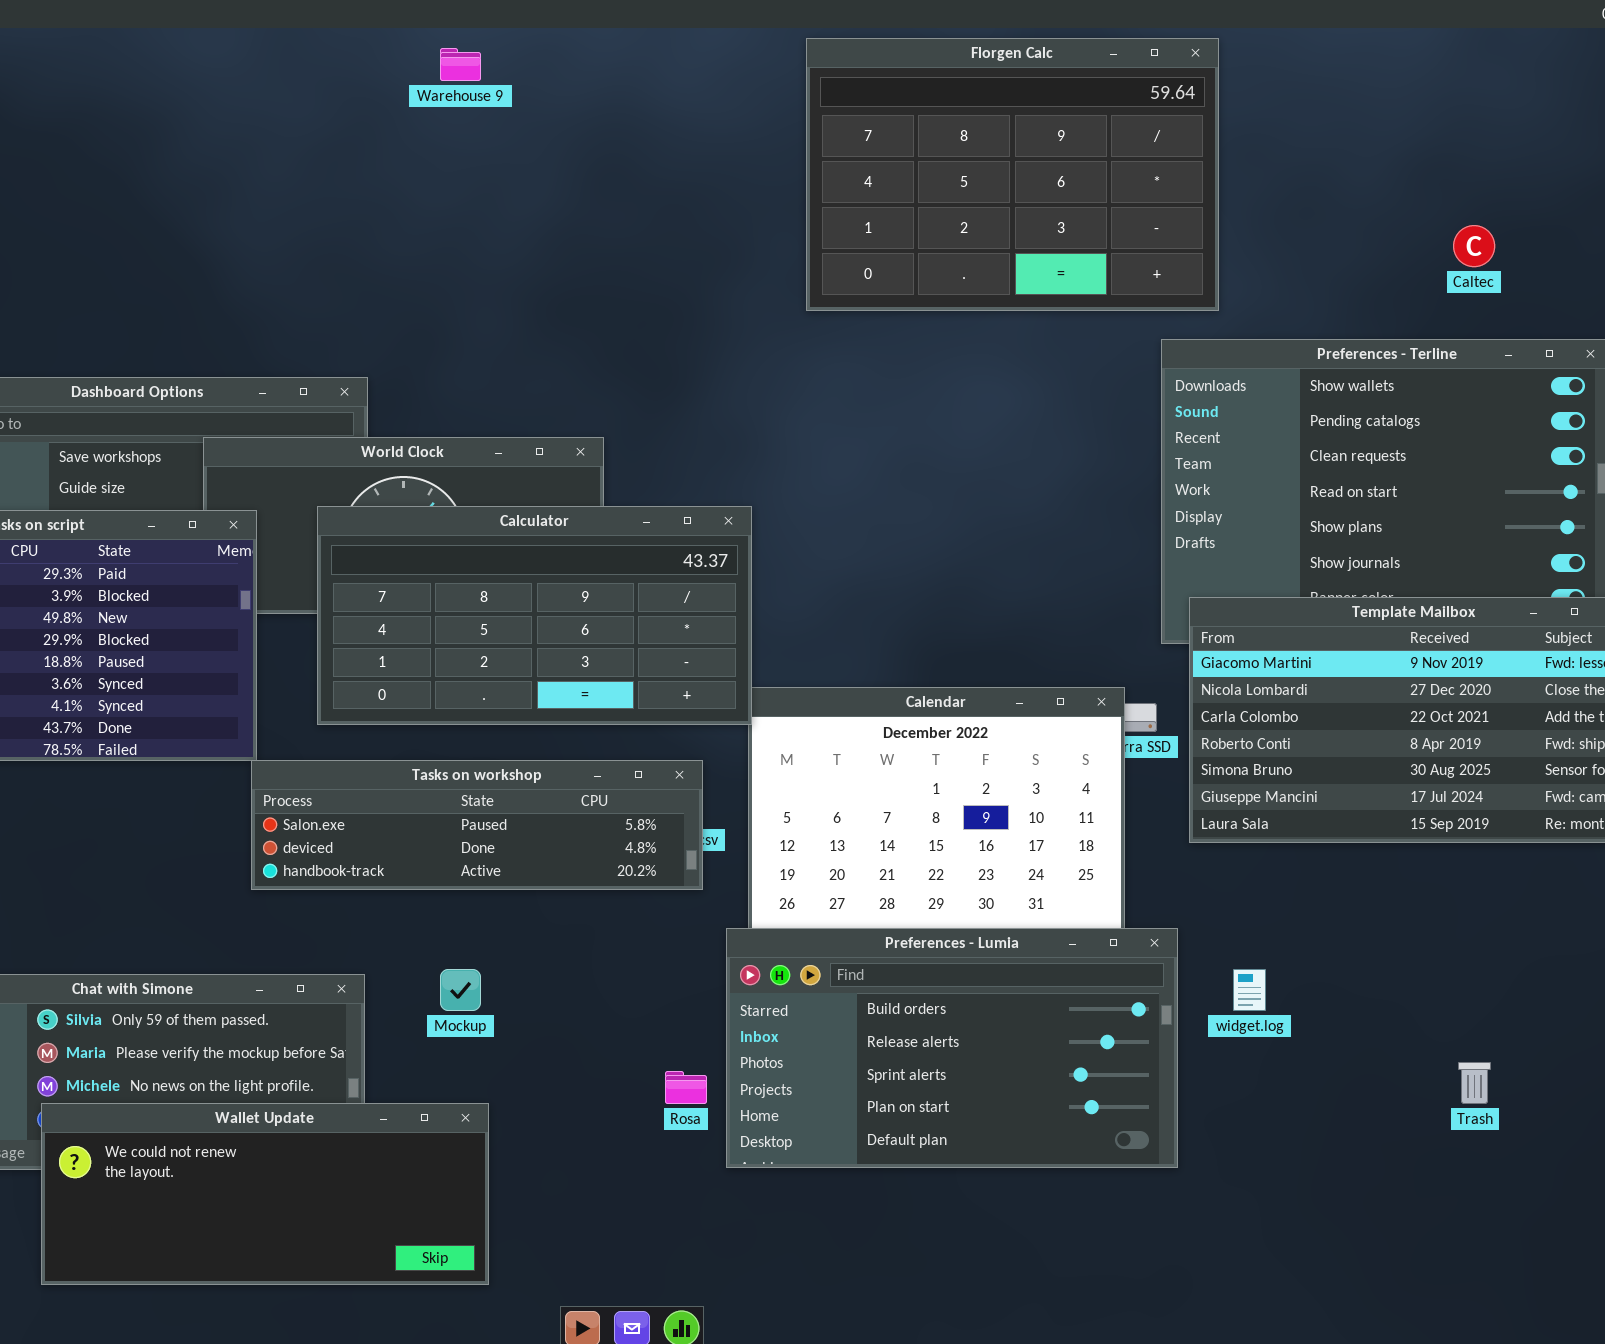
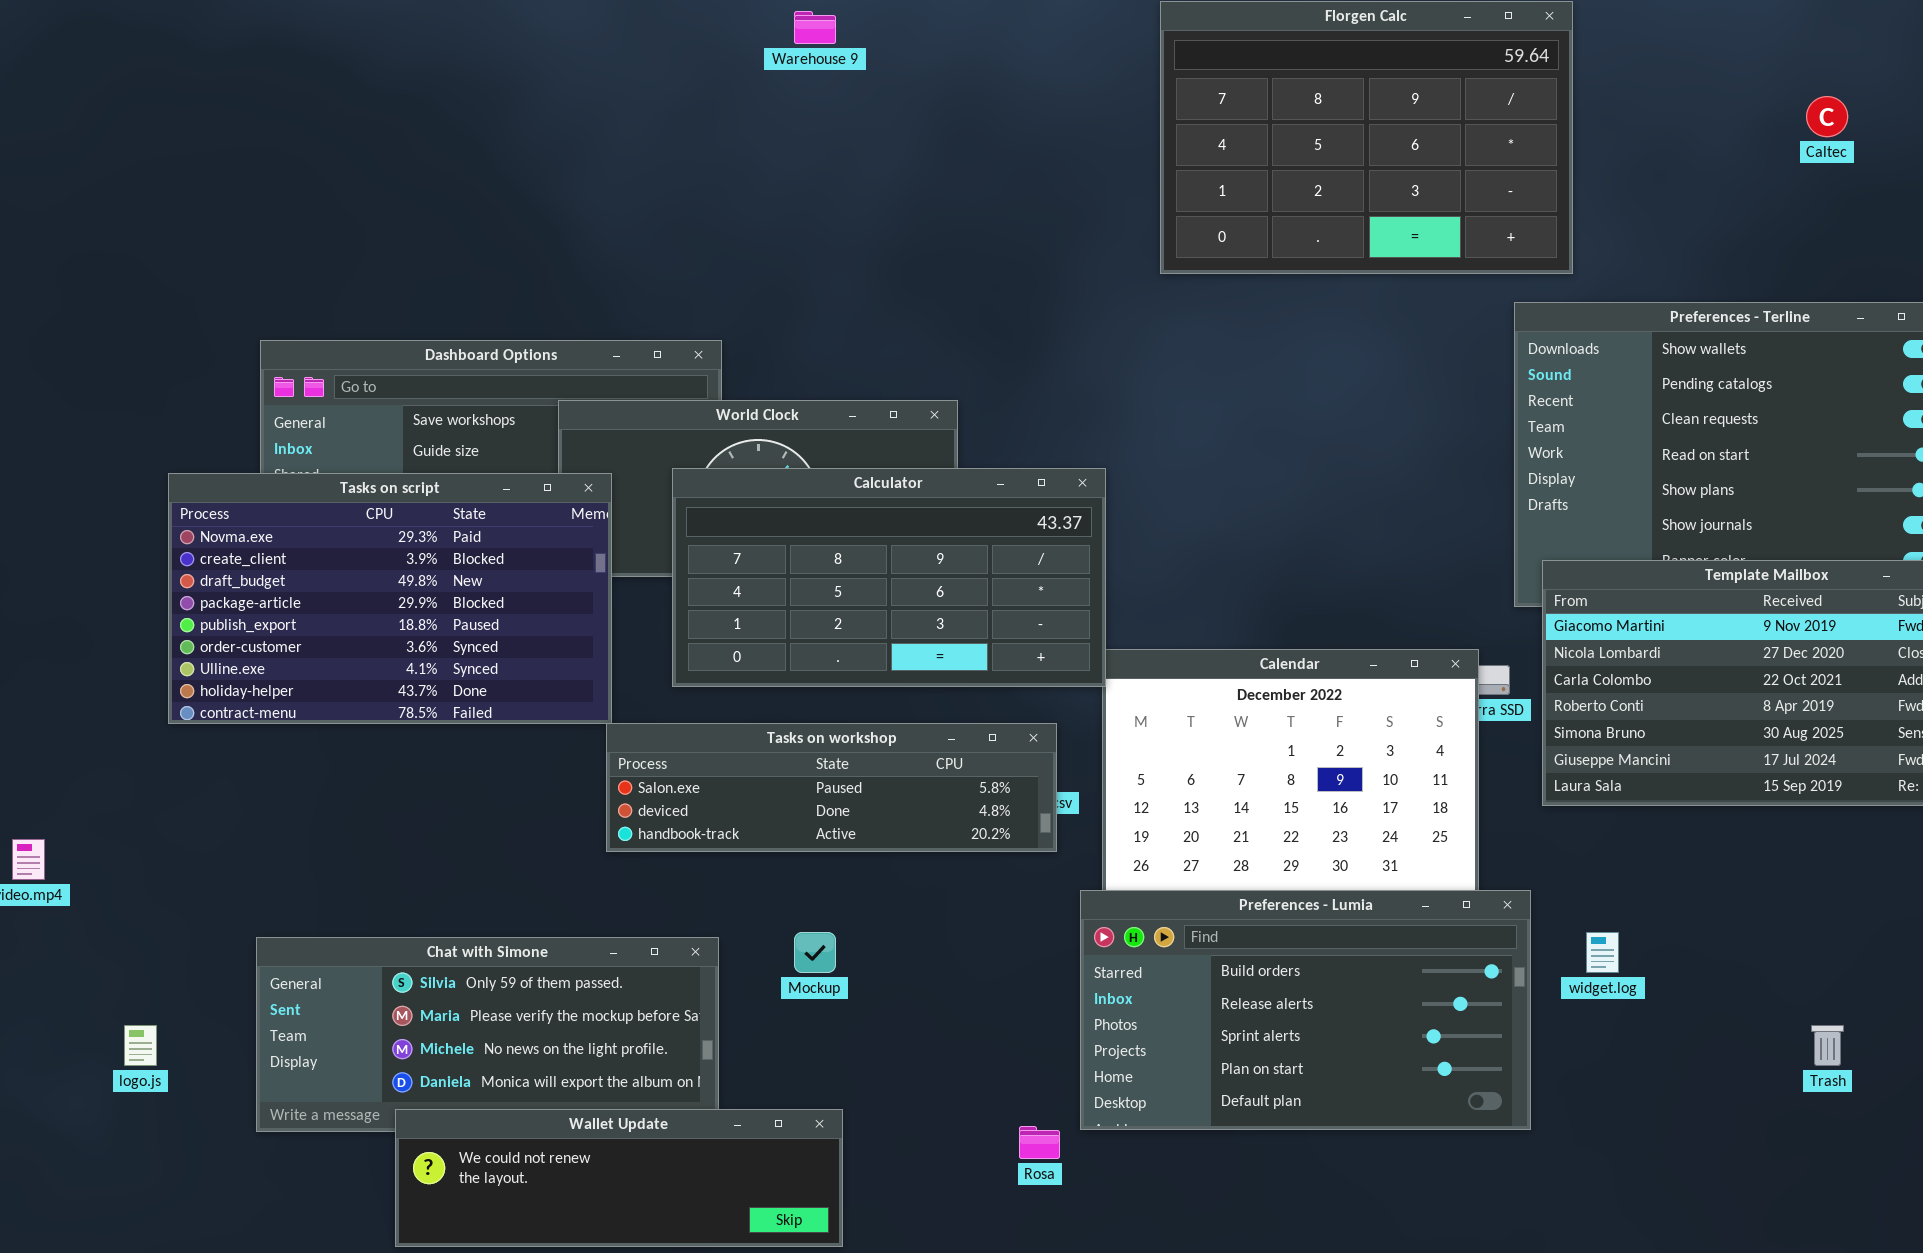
Caltec: [1453,225,1495,267] -> [1806,96,1848,137], moved
Rosa: [665,1071,707,1104] -> [1019,1126,1060,1159], moved
Wallet Update: [41,1103,489,1285] -> [395,1109,843,1247], resized

